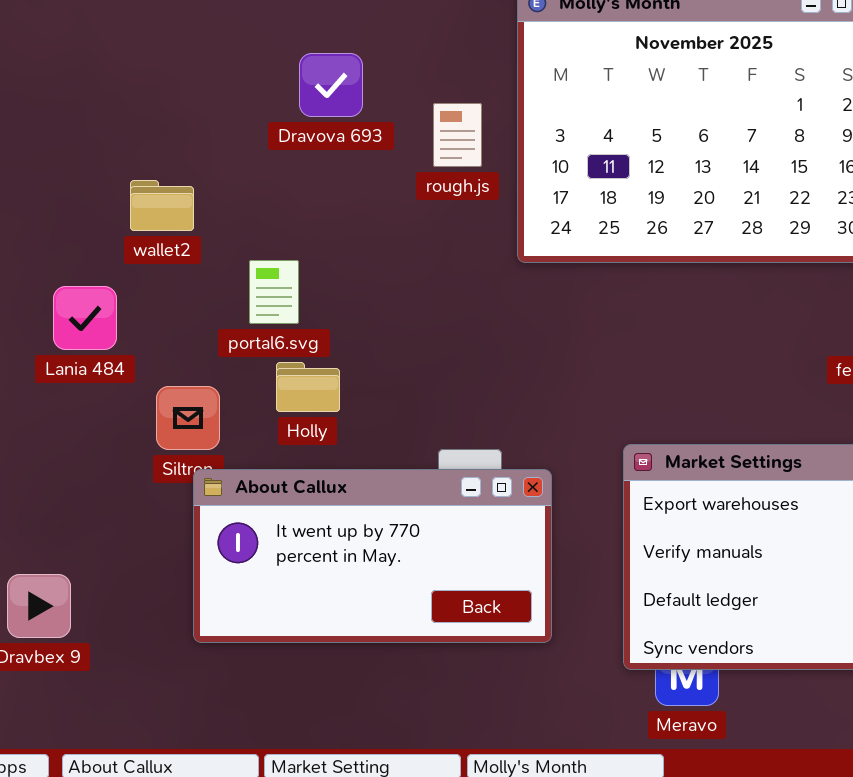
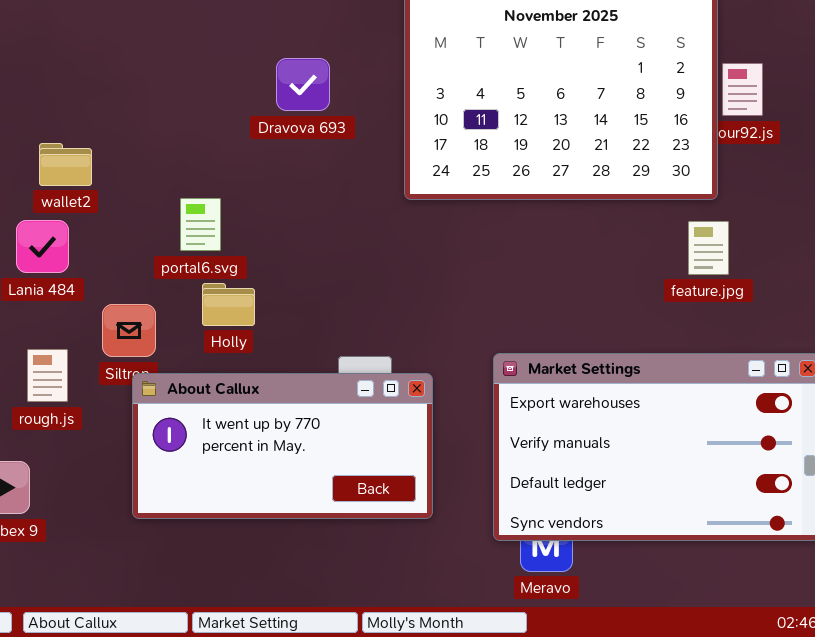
Dravova 693: [299,53,363,117] -> [276,58,330,111], moved
rough.js: [433,103,482,167] -> [27,349,68,402], moved
wallet2: [130,180,194,231] -> [39,143,92,186], moved

